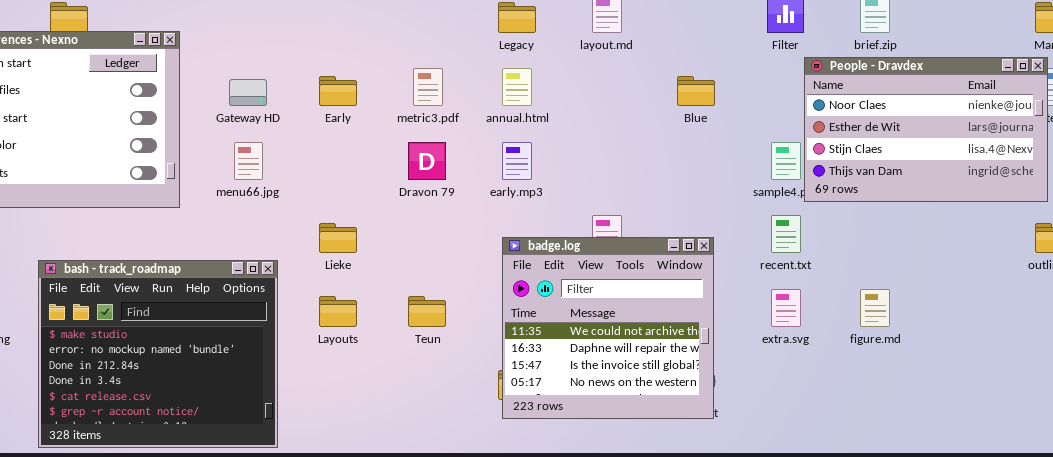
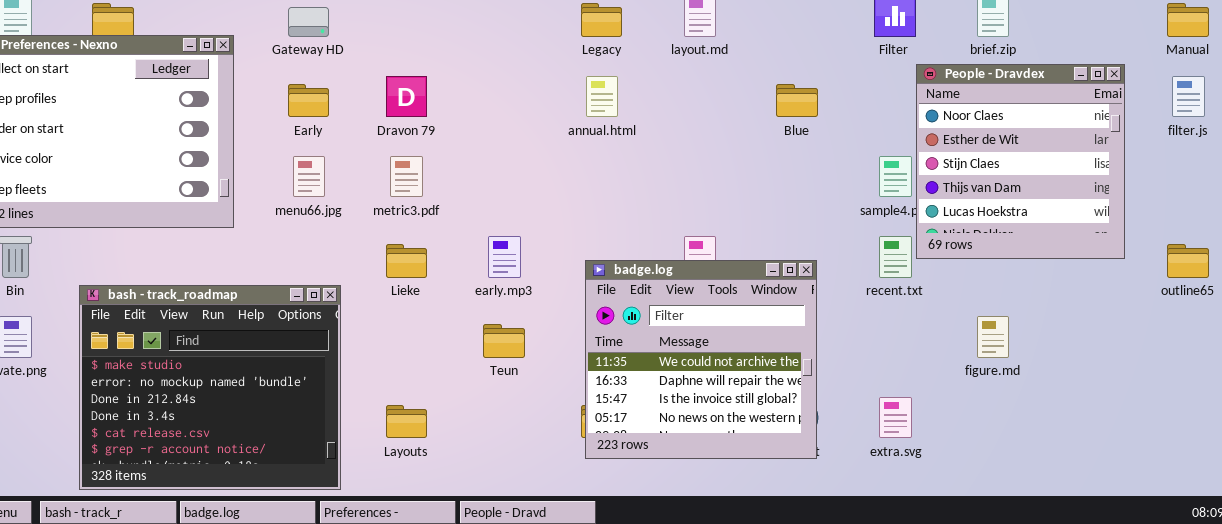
People - Dravdex: [804,57,1048,202] -> [916,64,1125,259], resized
metric3.pdf: [413,68,443,106] -> [390,156,423,197], moved
Early: [319,76,357,106] -> [288,84,329,117], moved
Gateway HD: [229,79,267,106] -> [288,7,329,37], moved
Dravon 79: [408,142,446,180] -> [386,76,427,117], moved
early.mp3: [502,142,532,180] -> [488,236,521,278], moved
extra.svg: [771,289,801,327] -> [879,397,912,438], moved
Layouts: [319,296,357,327] -> [386,405,427,438], moved

